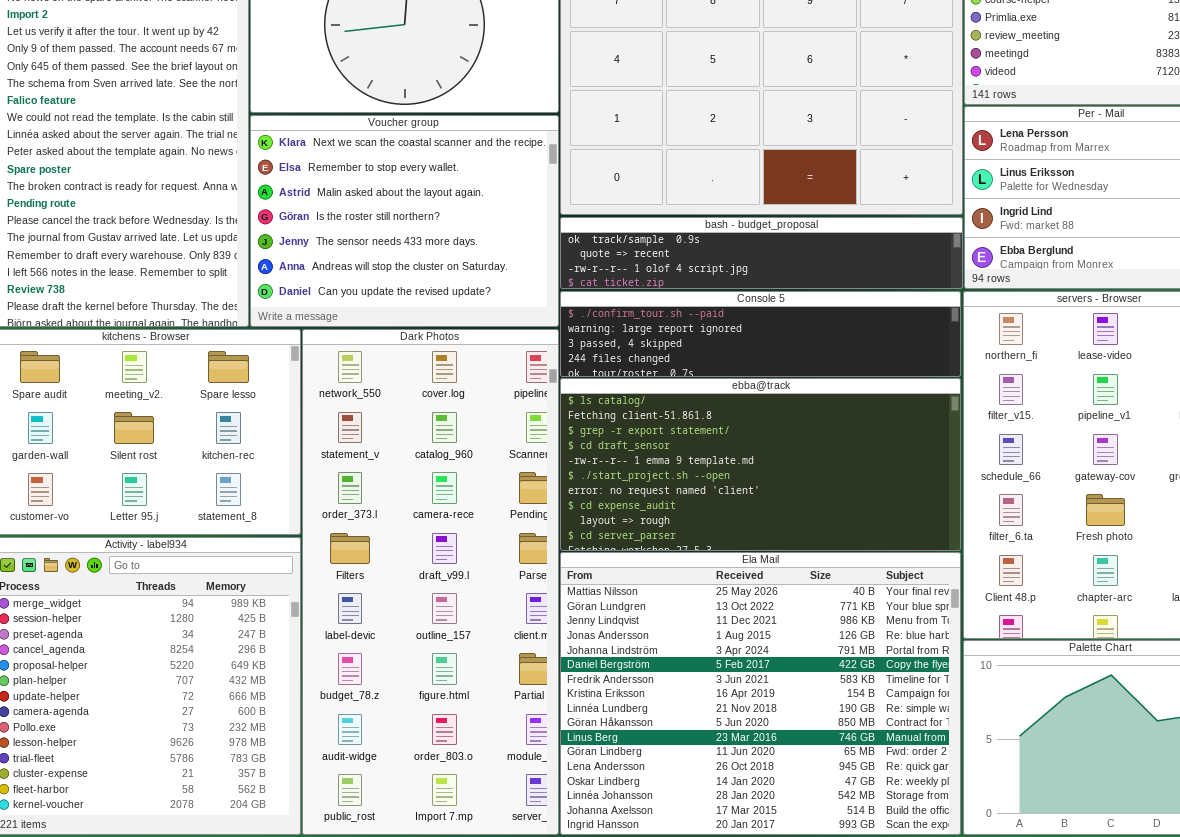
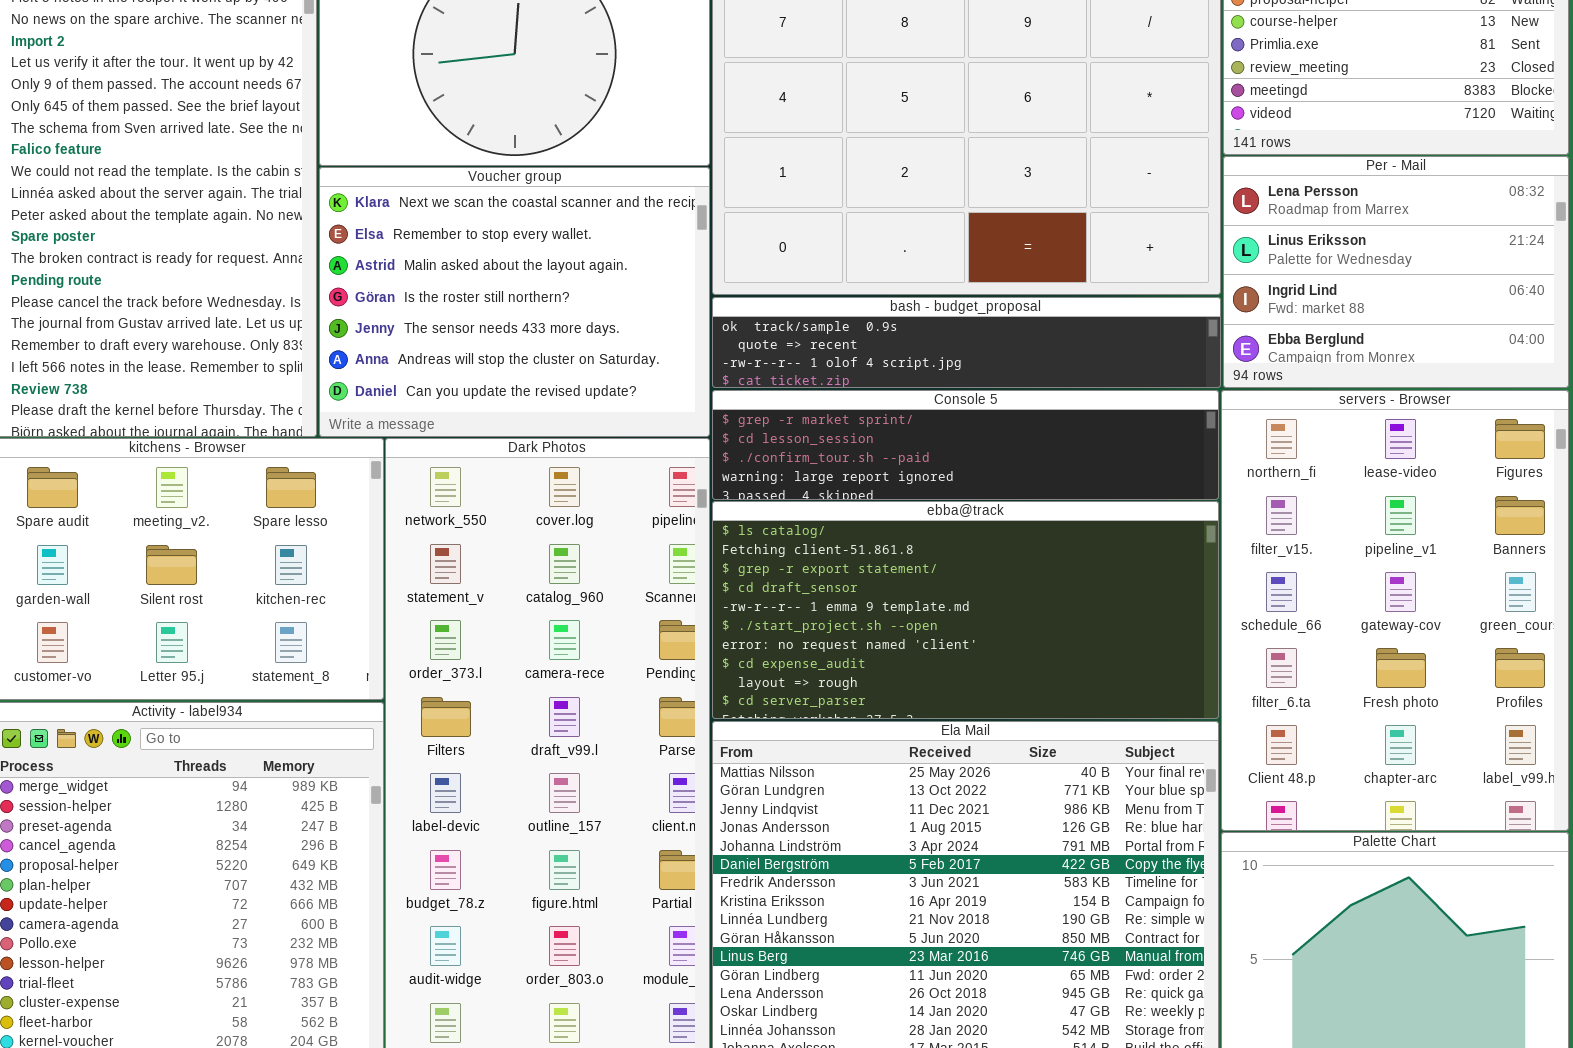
Console 5: [560,291,961,377] -> [712,390,1219,500], scrolled up 2 rows

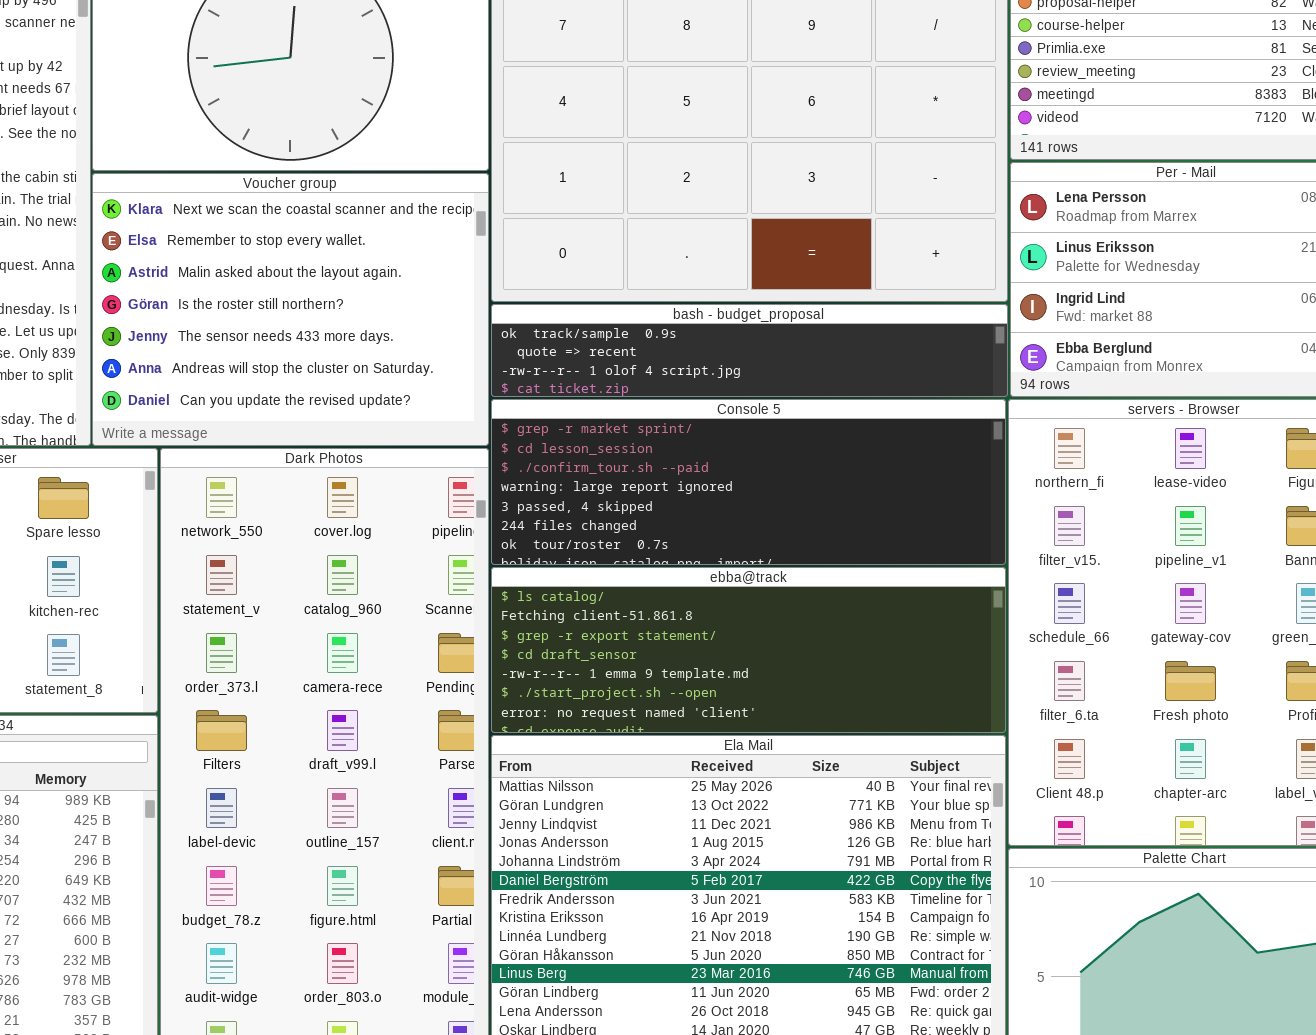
Console 5: [712,390,1219,500] -> [491,399,1006,565], resized
ebba@track: [712,501,1219,719] -> [491,567,1006,733], resized

